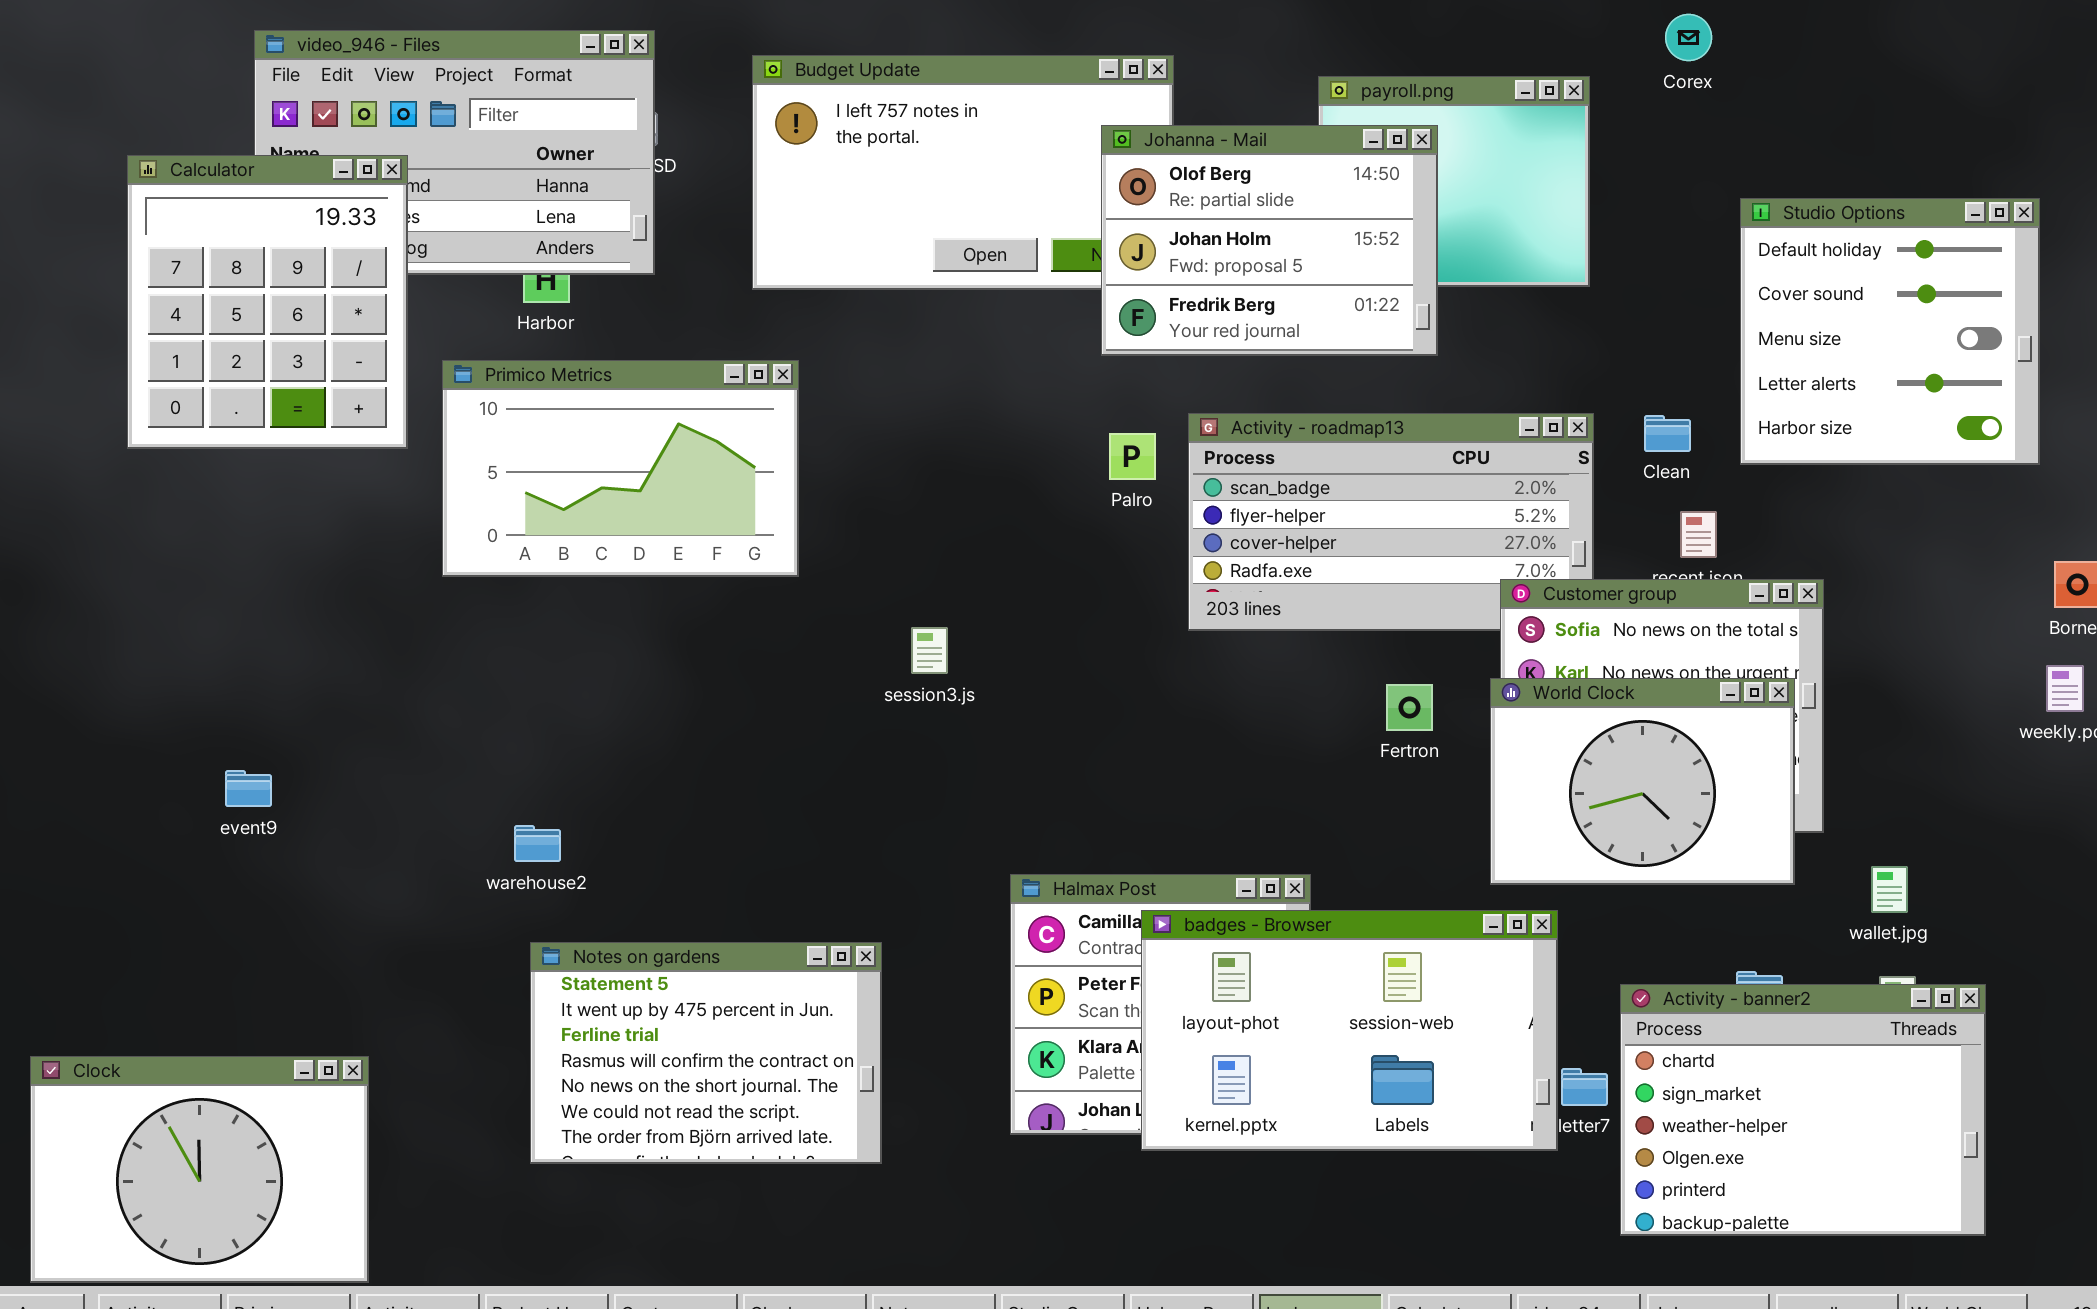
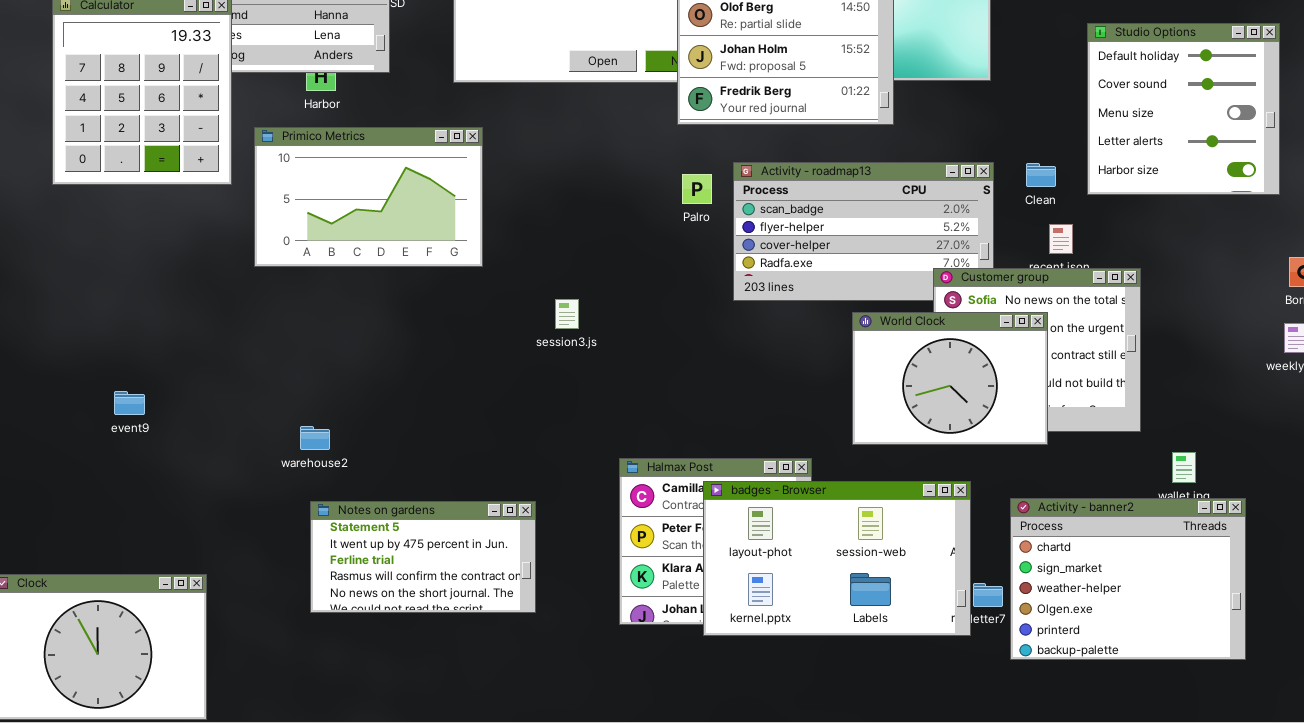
World Clock: [1490,678,1795,885] -> [852,312,1048,445], moved
Notes on gardens: [530,942,882,1164] -> [310,501,536,613], resized
Activity - banner2: [1620,984,1986,1236] -> [1010,498,1246,660], moved

